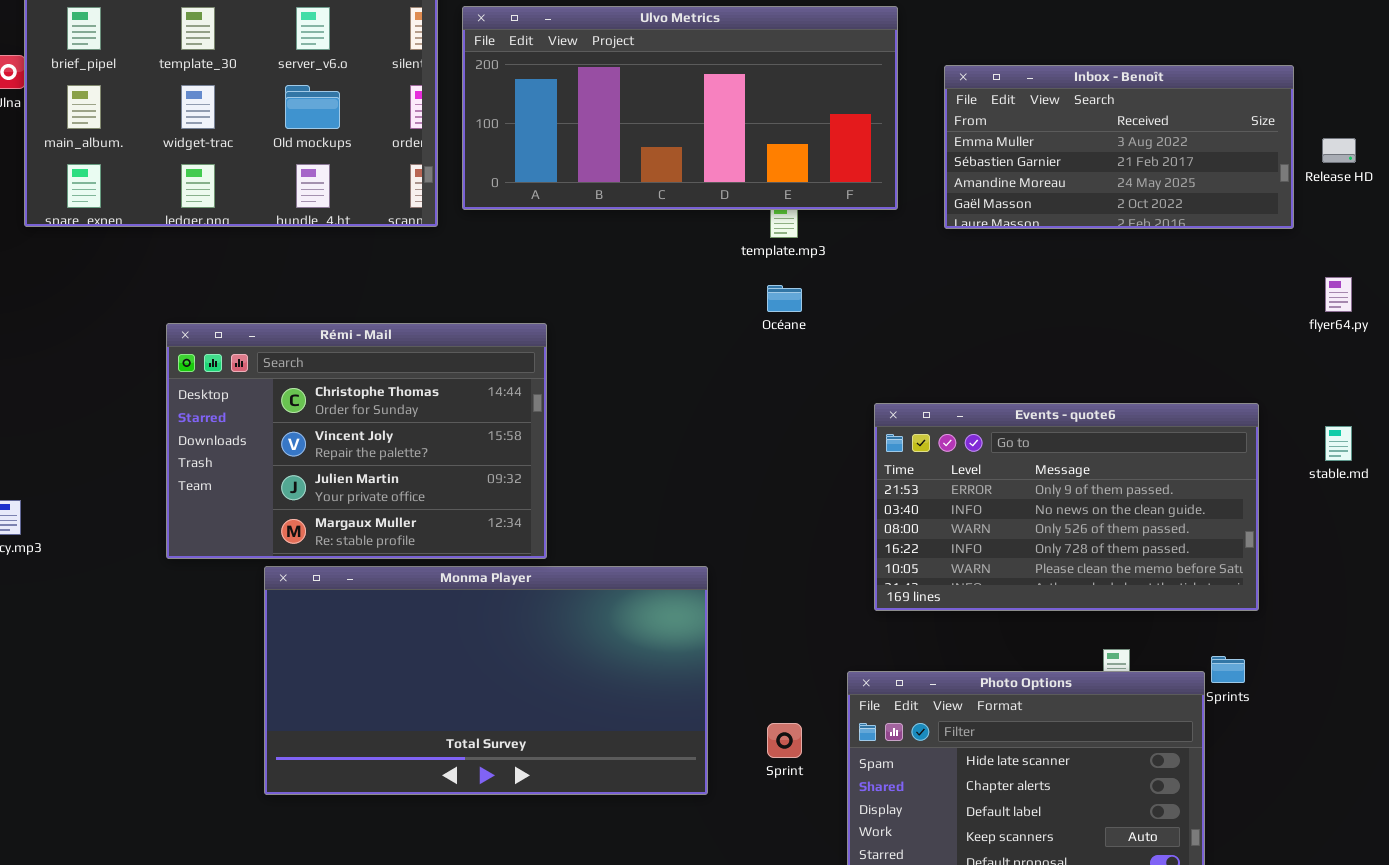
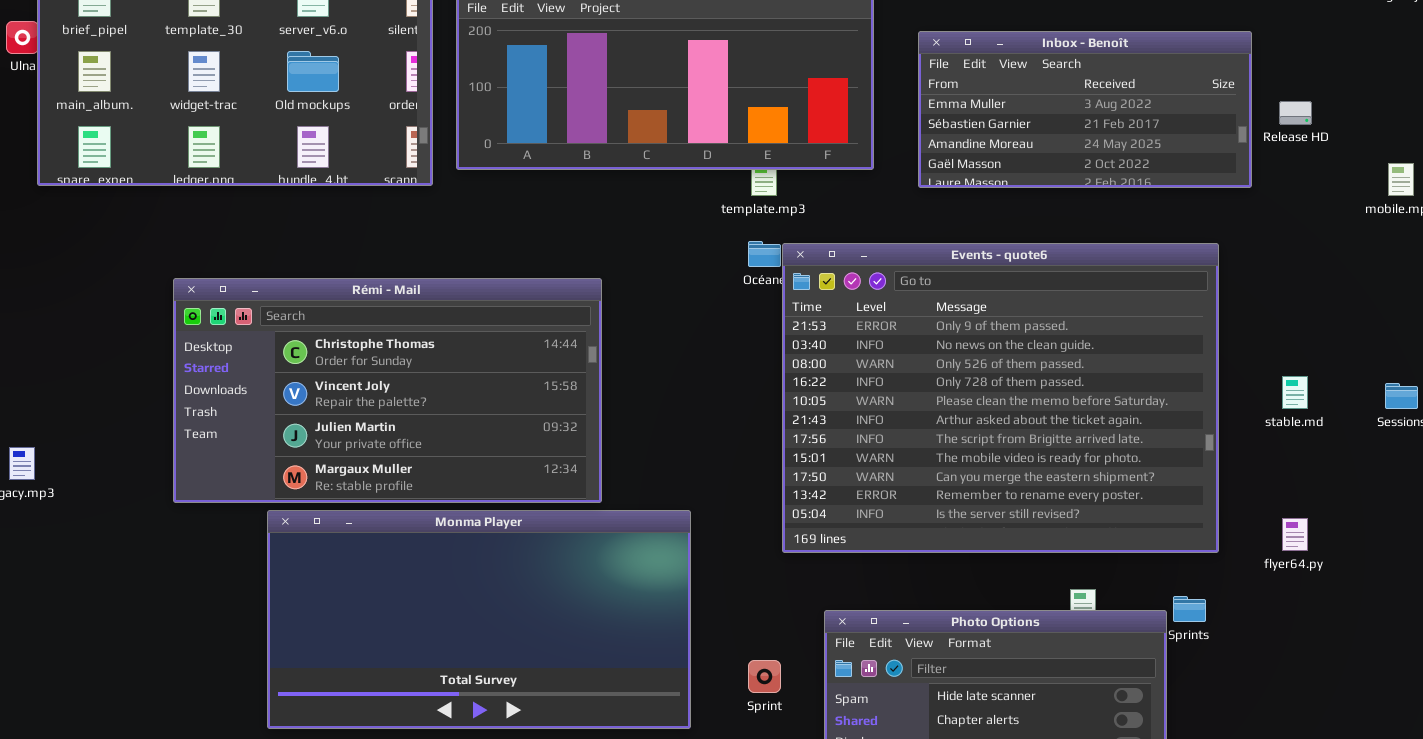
flyer64.py: [1325,277,1352,312] -> [1282,518,1308,551], moved
Rémi - Mail: [166,323,547,559] -> [173,278,602,503], resized
Events - quote6: [874,403,1259,611] -> [782,243,1219,553], resized

